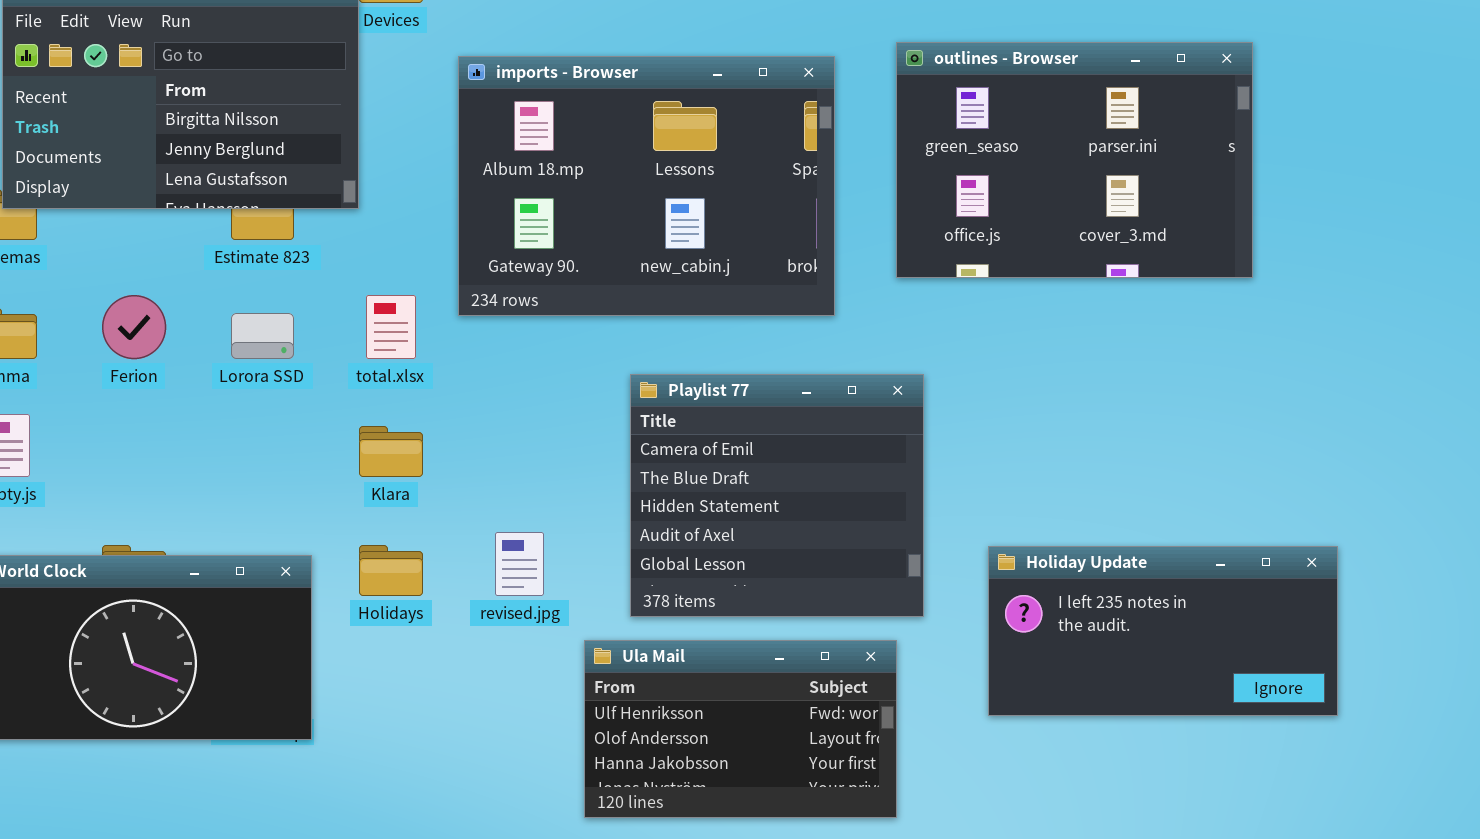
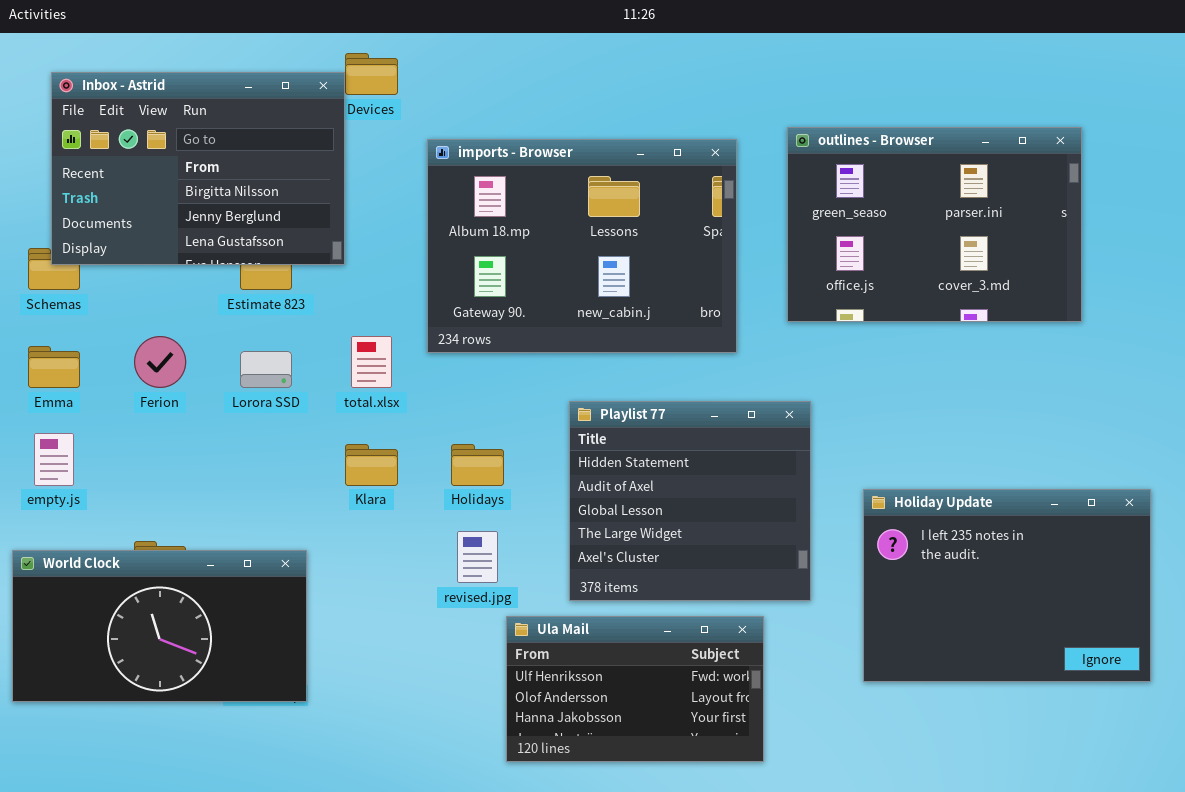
Playlist 77: [630,374,924,617] -> [569,401,811,601], scrolled down 2 rows
Holidays: [359,545,423,596] -> [451,444,504,486], moved
Holiday Update: [988,546,1338,716] -> [863,489,1151,682], resized
Ula Mail: [584,640,897,818] -> [506,616,764,762], moved

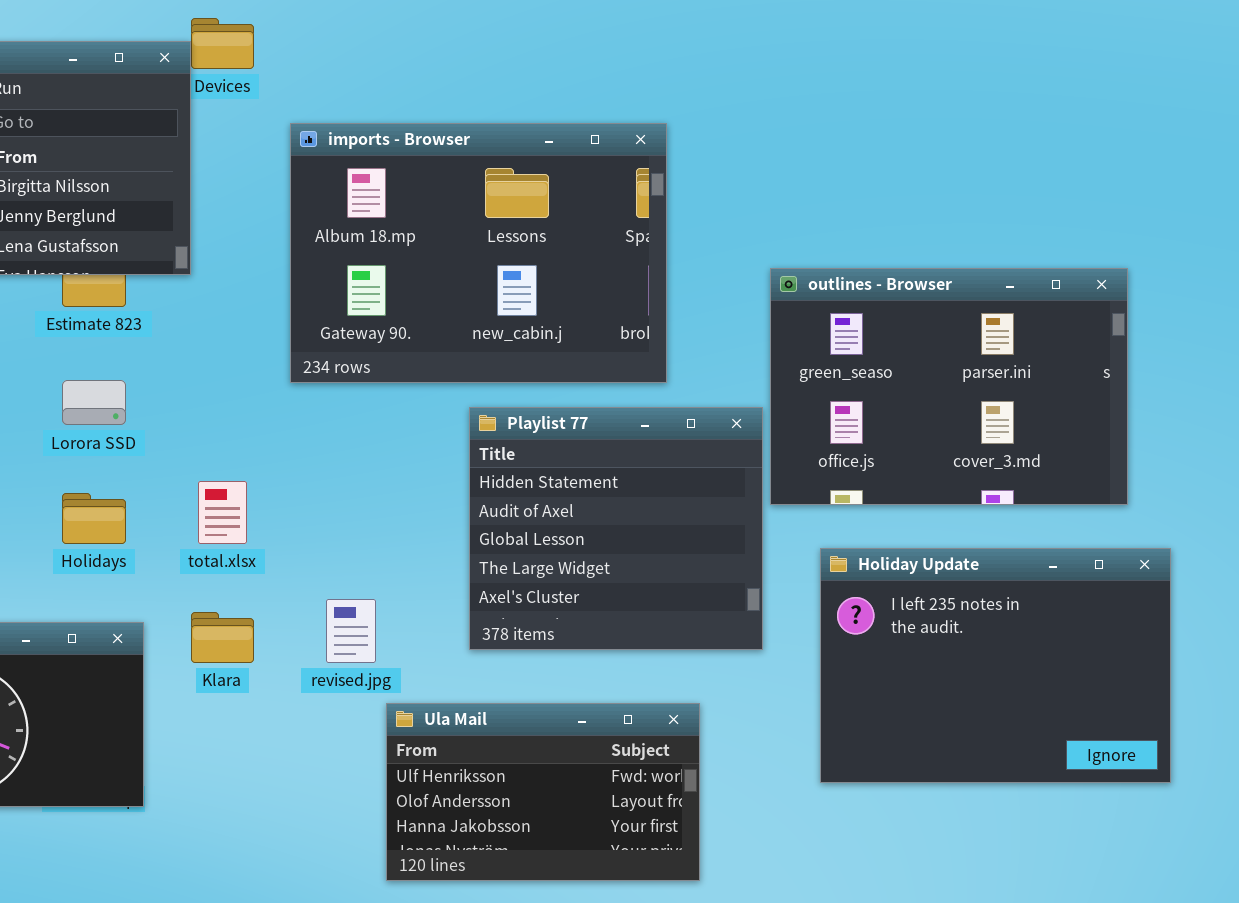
outlines - Browser: [787,127,1082,322] -> [770,268,1128,505], moved
total.xlsx: [351,336,392,388] -> [198,481,247,544], moved
Playlist 77: [569,401,811,601] -> [469,407,763,650], moved
Klara: [345,444,398,486] -> [191,612,254,663], moved
Holidays: [451,444,504,486] -> [62,493,126,544], moved

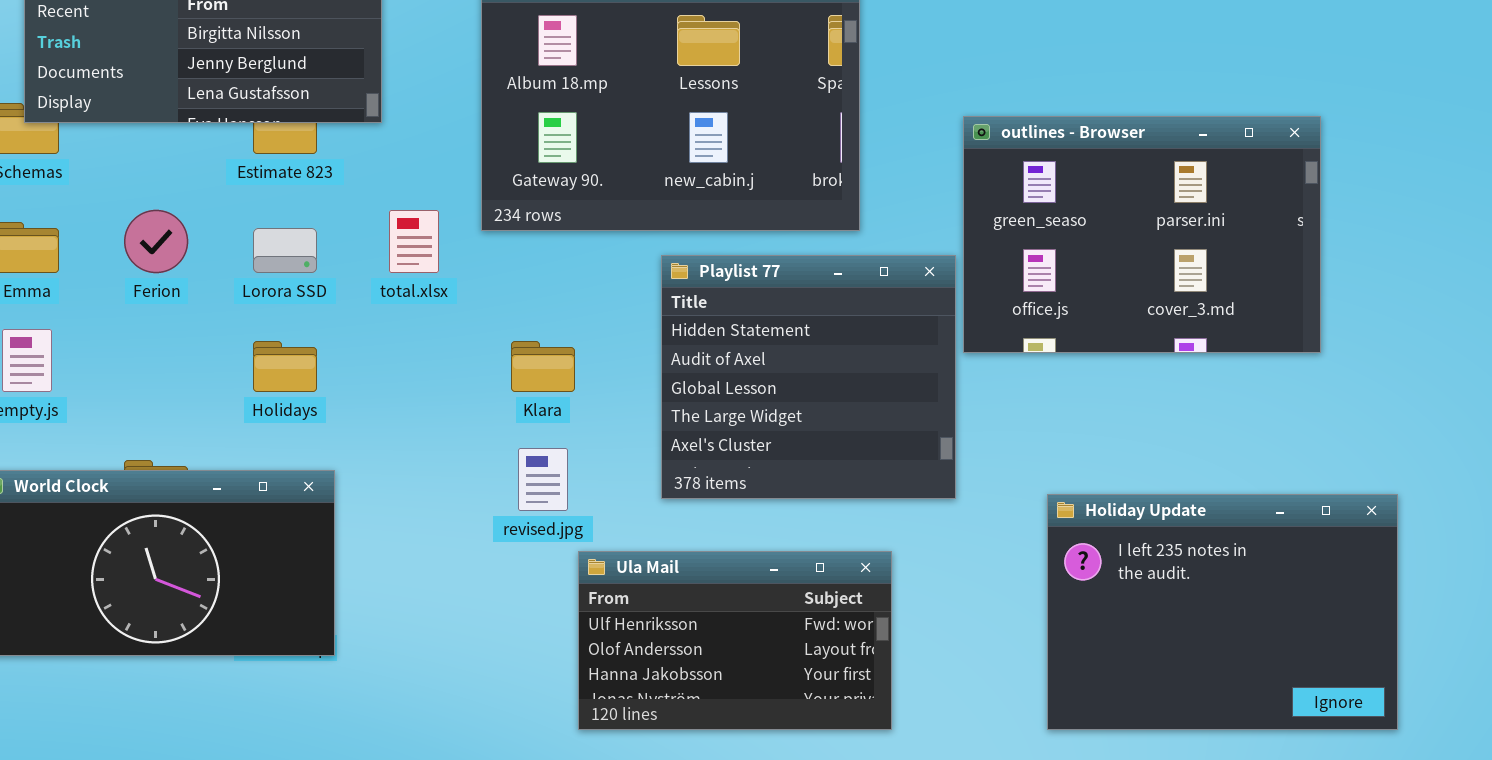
total.xlsx: [198,481,247,544] -> [389,210,439,273], moved
Holiday Update: [820,548,1171,783] -> [1047,494,1398,730], moved
Klara: [191,612,254,663] -> [511,341,575,392], moved

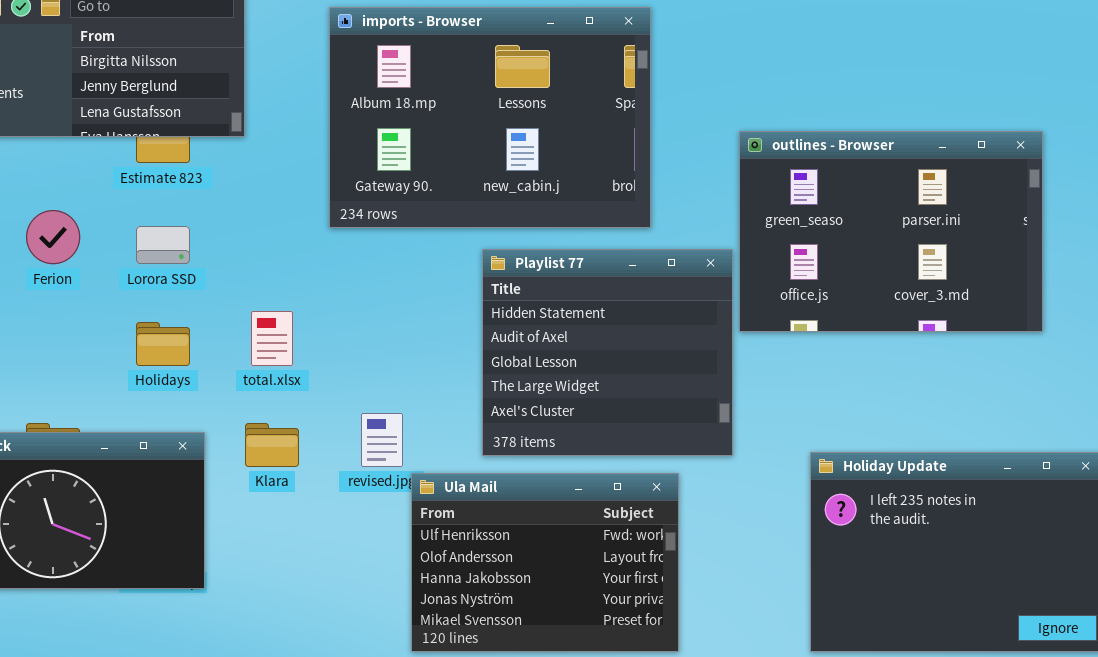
total.xlsx: [389,210,439,273] -> [251,311,293,366], moved
Klara: [511,341,575,392] -> [245,423,299,467], moved
Ula Mail: [578,551,892,730] -> [411,473,679,652], resized

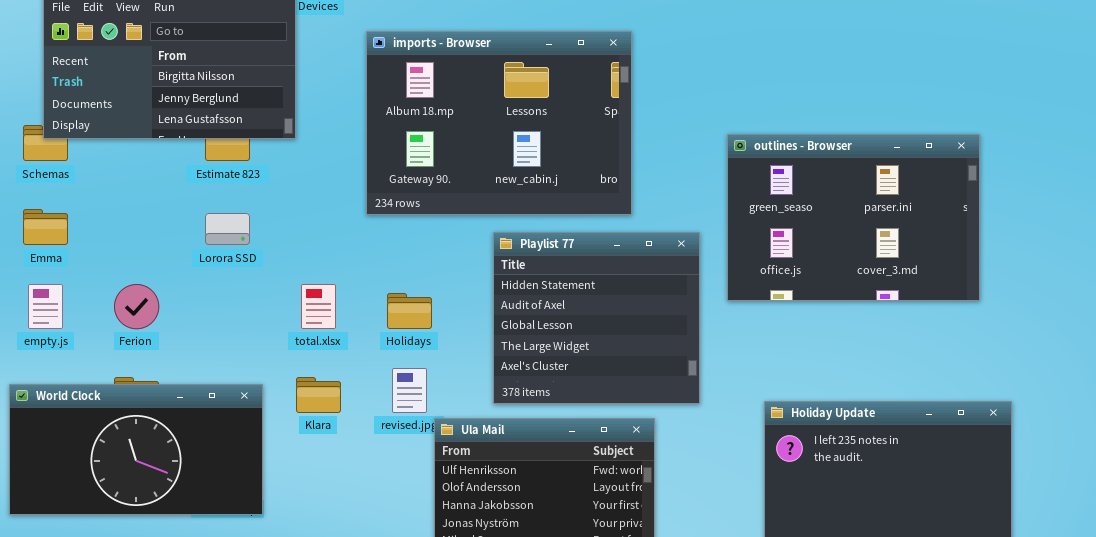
outlines - Browser: [739,131,1043,332] -> [727,134,980,301], moved
Ferion: [26,210,80,264] -> [114,284,159,329], moved
Holidays: [136,322,190,366] -> [387,293,432,329], moved

